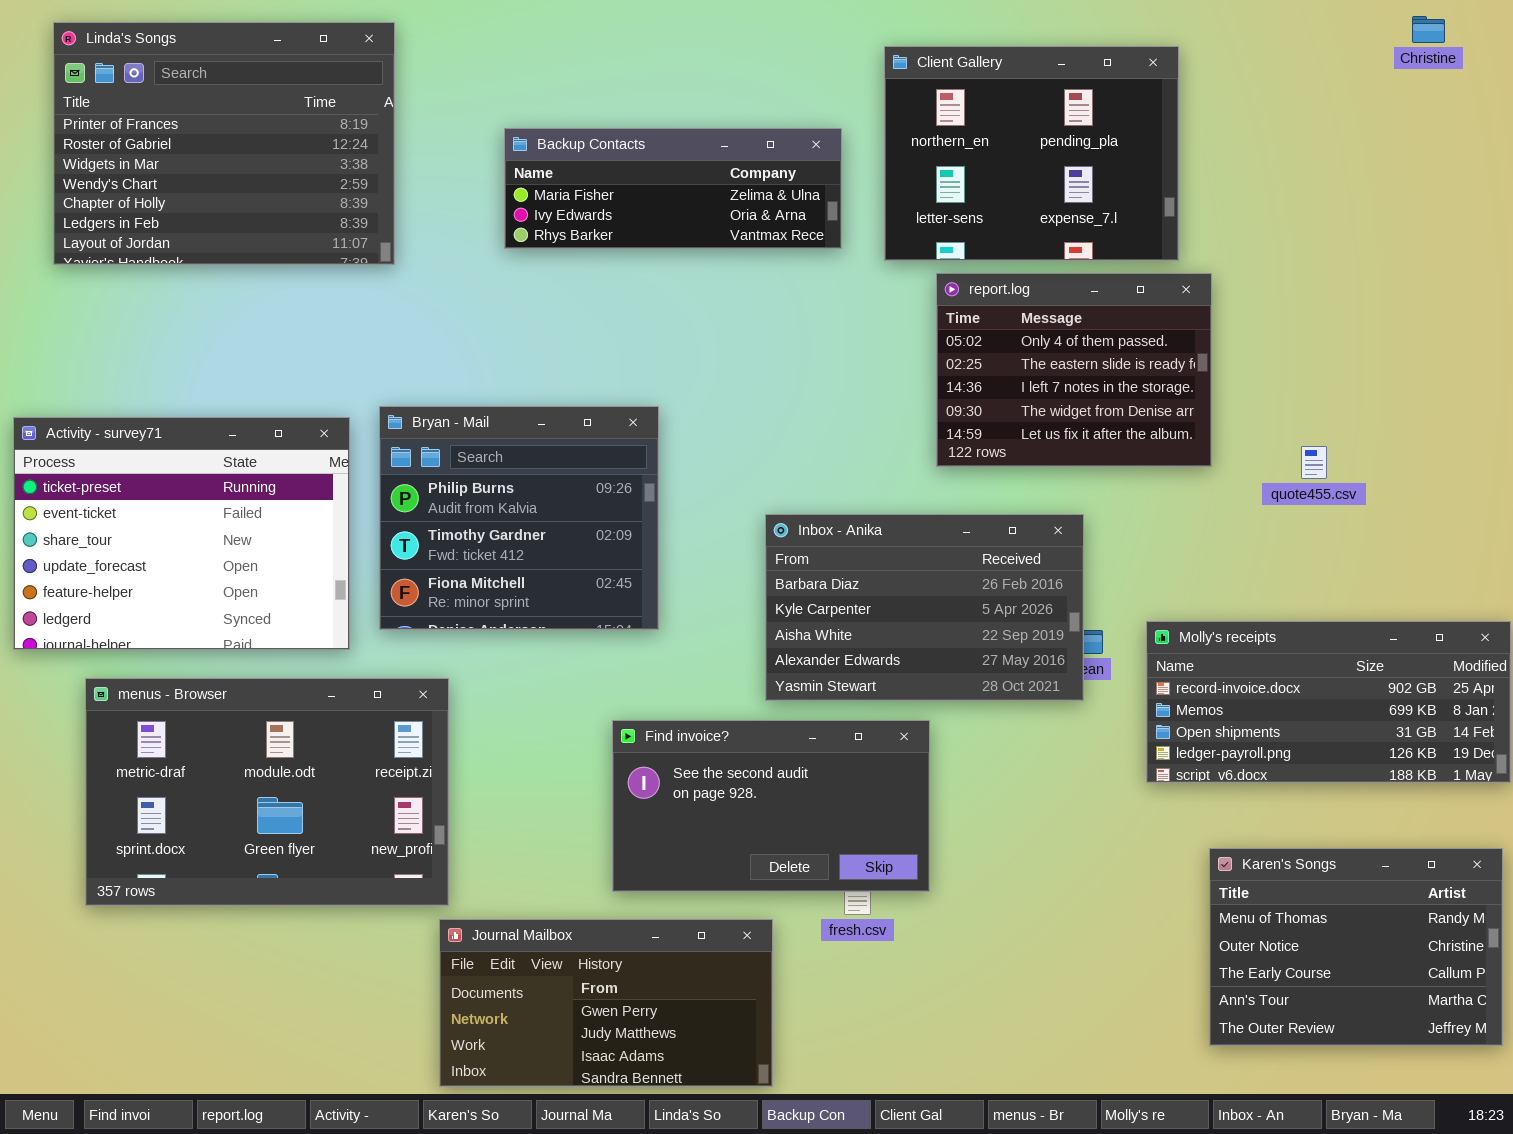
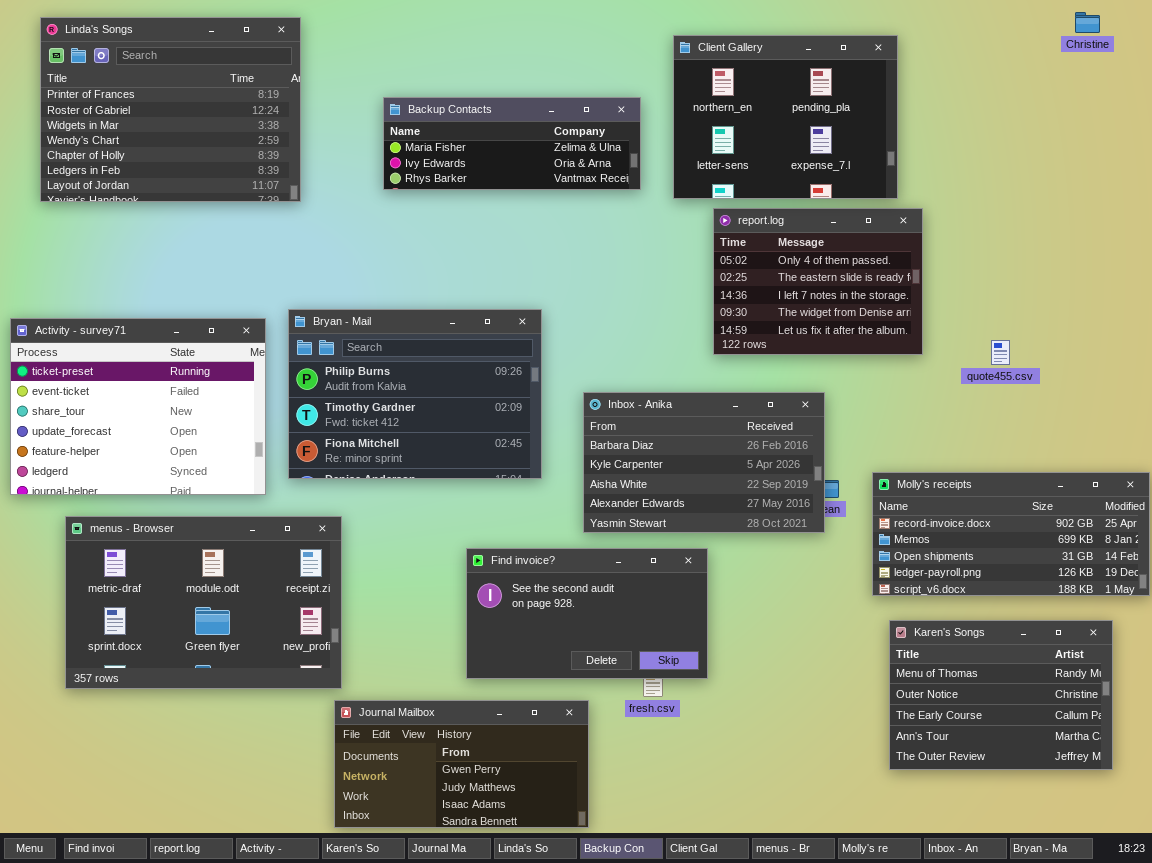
Bryan - Mail: [379,406,659,630] -> [288,309,542,479], resized
Karen's Songs: [1209,848,1503,1046] -> [889,620,1113,770], moved

